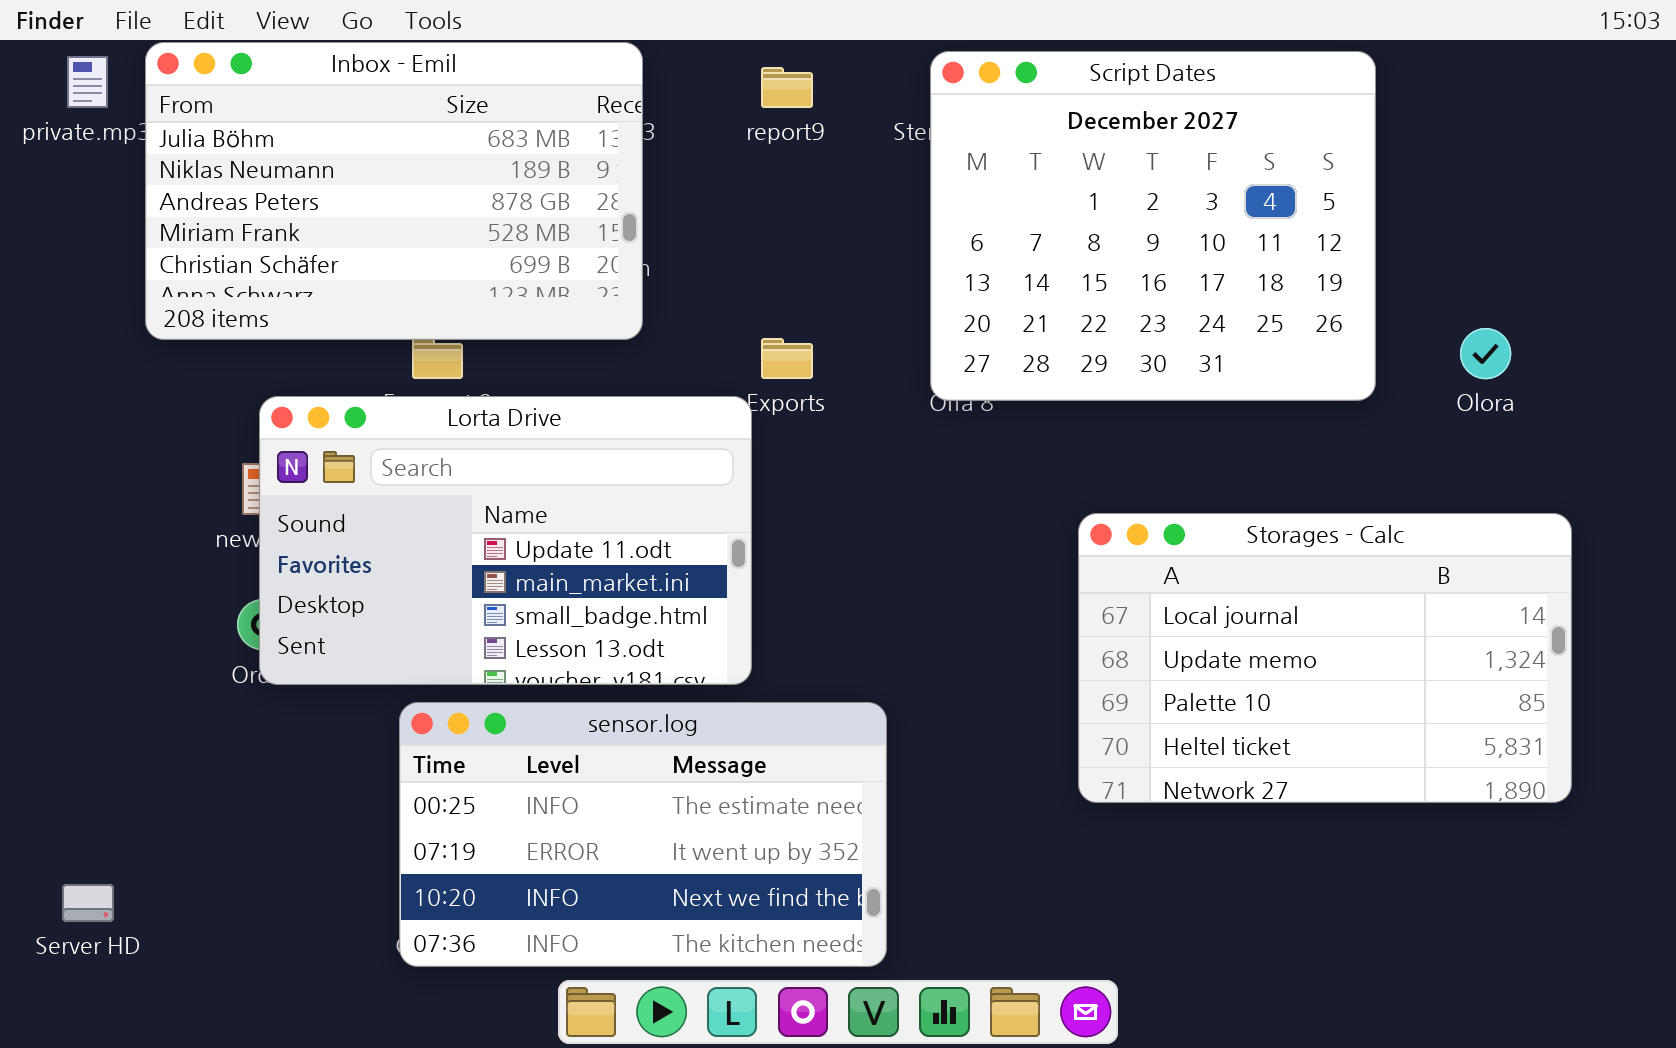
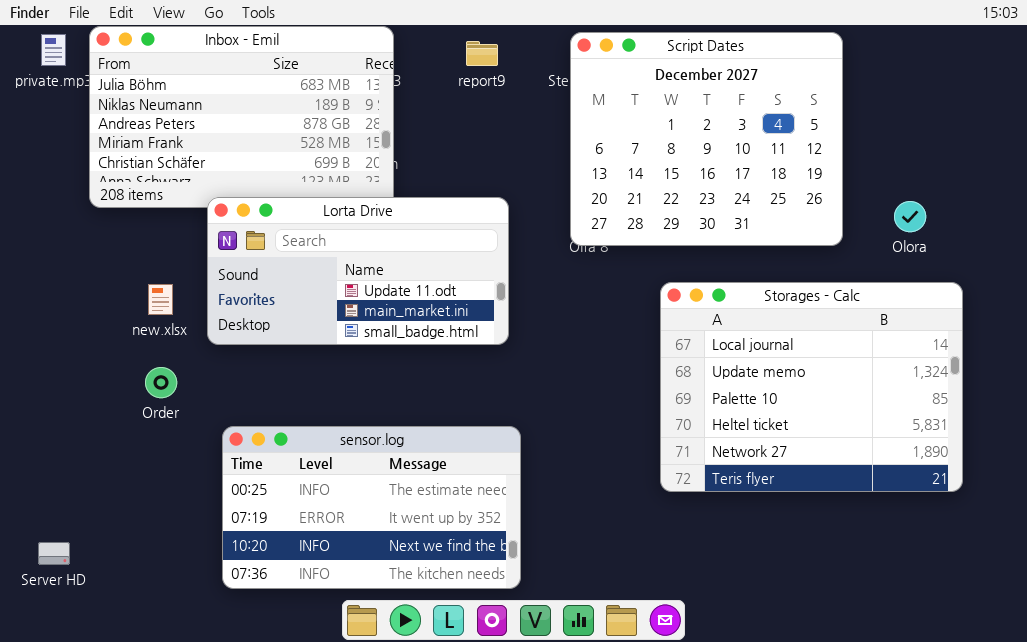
Lorta Drive: [259,396,752,685] -> [207,197,509,345], moved, resized
Storages - Calc: [1078,513,1572,803] -> [660,282,963,492], resized
sensor.log: [399,702,887,967] -> [222,426,521,589], moved

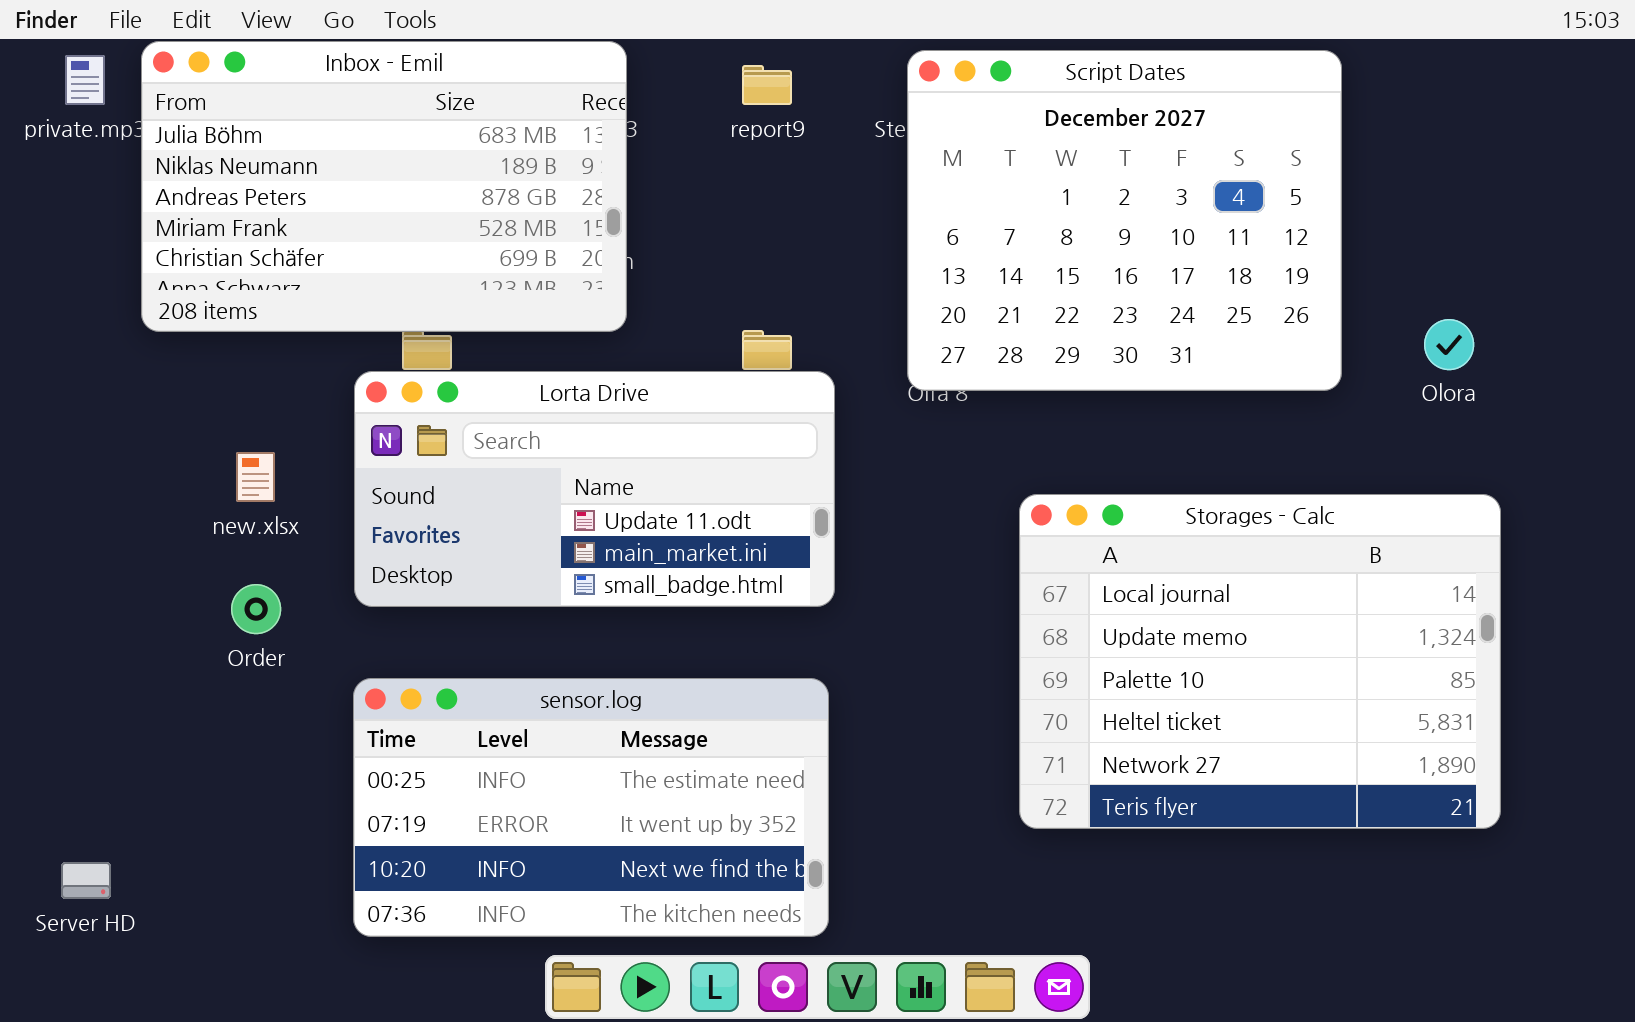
Lorta Drive: [207,197,509,345] -> [354,371,835,607], moved
Storages - Calc: [660,282,963,492] -> [1019,494,1501,829], moved

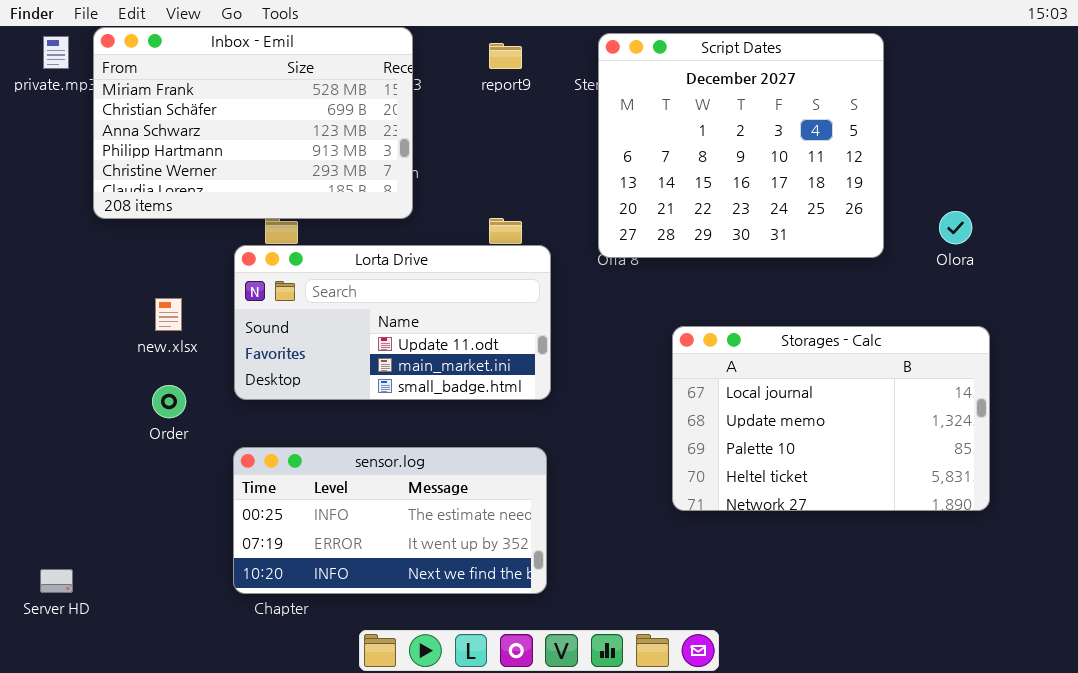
Inbox - Emil: [141,41,627,332] -> [93,27,413,219], scrolled down 3 rows
Storages - Calc: [1019,494,1501,829] -> [672,326,990,511], resized
sensor.log: [353,678,829,937] -> [233,447,547,594], resized

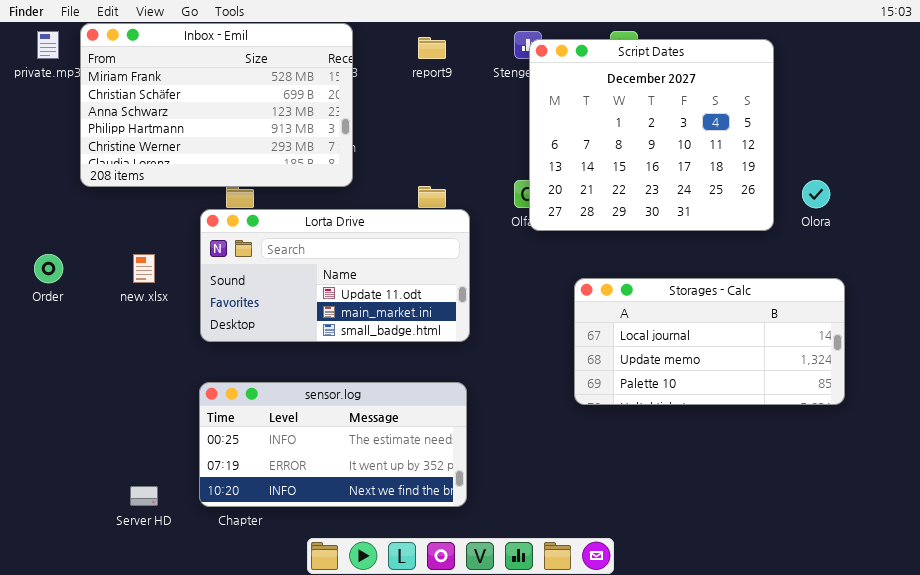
Script Dates: [598,33,884,258] -> [529,39,774,231], moved
Storages - Calc: [672,326,990,511] -> [574,278,845,405], resized
Order: [152,385,186,418] -> [34,254,63,283], moved
Server HD: [40,569,73,593] -> [130,486,158,506], moved

